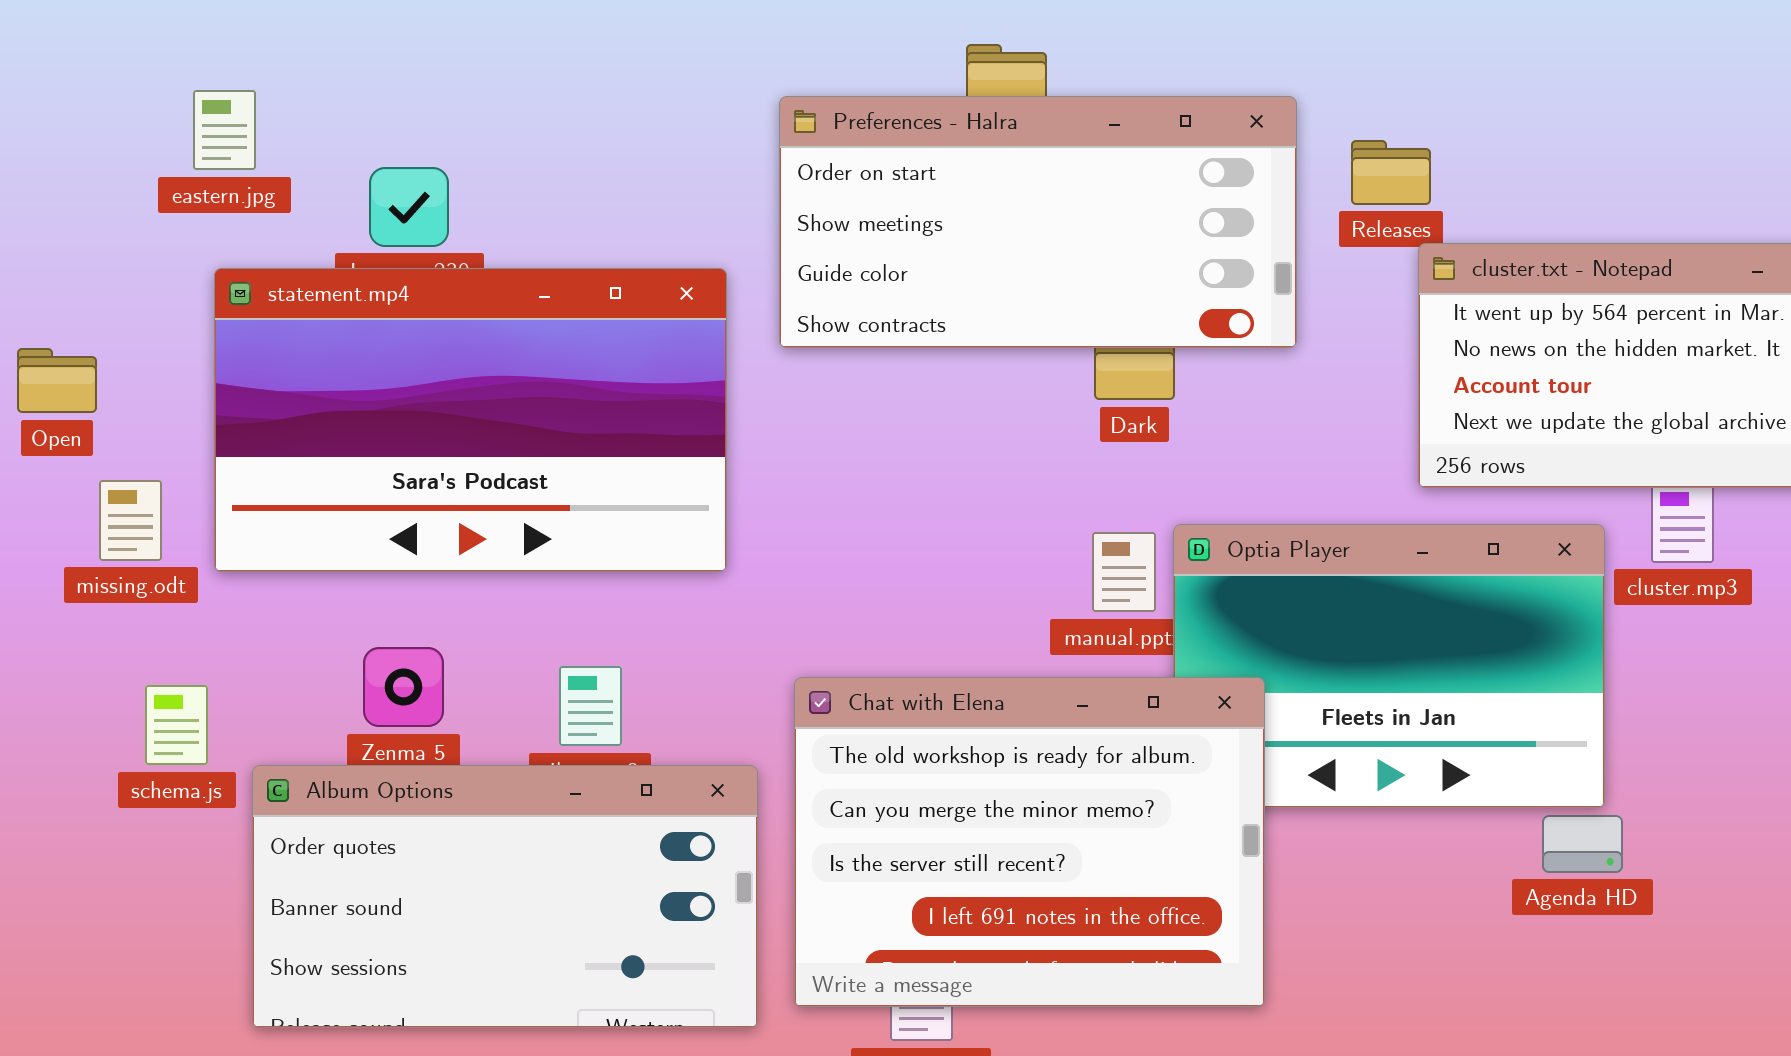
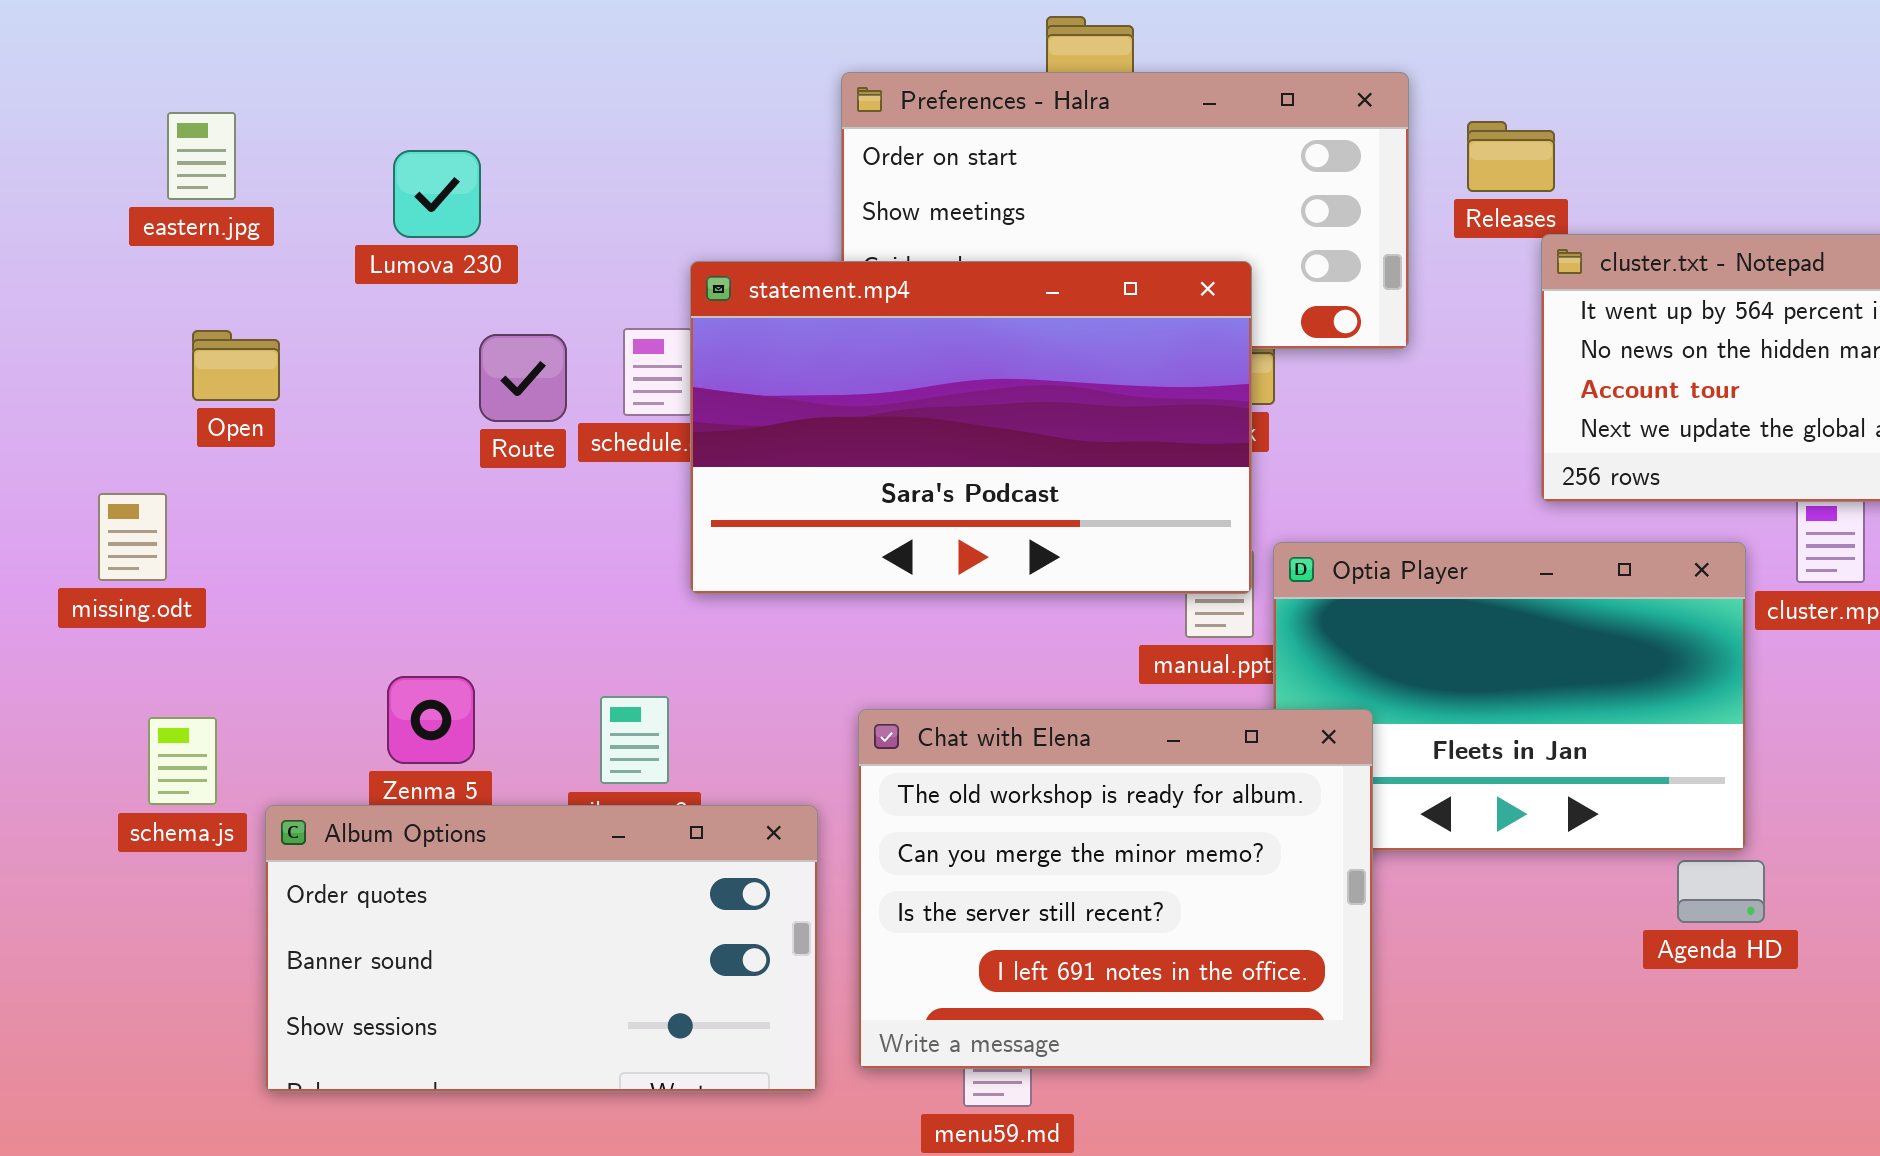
eastern.jpg: [193,90,256,170] -> [167,112,236,200], moved
statement.mp4: [214,268,727,572] -> [690,261,1252,594], moved
Open: [17,348,97,413] -> [192,330,280,401], moved

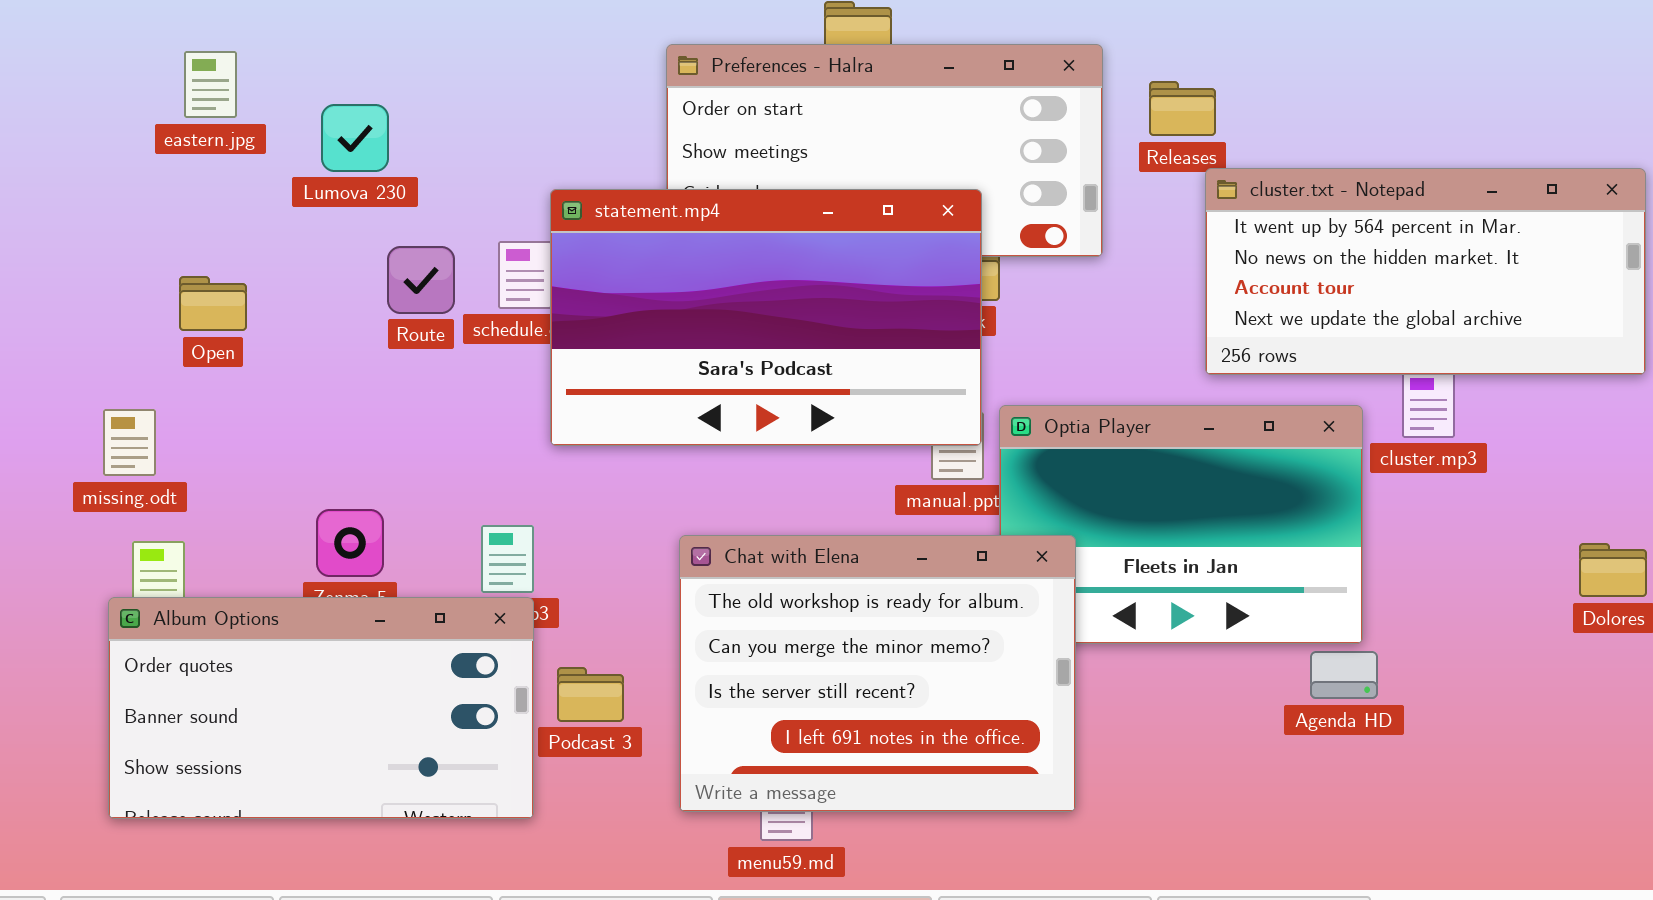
eastern.jpg: [167,112,236,200] -> [184,51,237,118], moved
Open: [192,330,280,401] -> [179,276,247,331], moved
missing.odt: [98,493,167,581] -> [103,409,156,476], moved
Album Options: [265,805,818,1092] -> [108,597,534,819], moved

